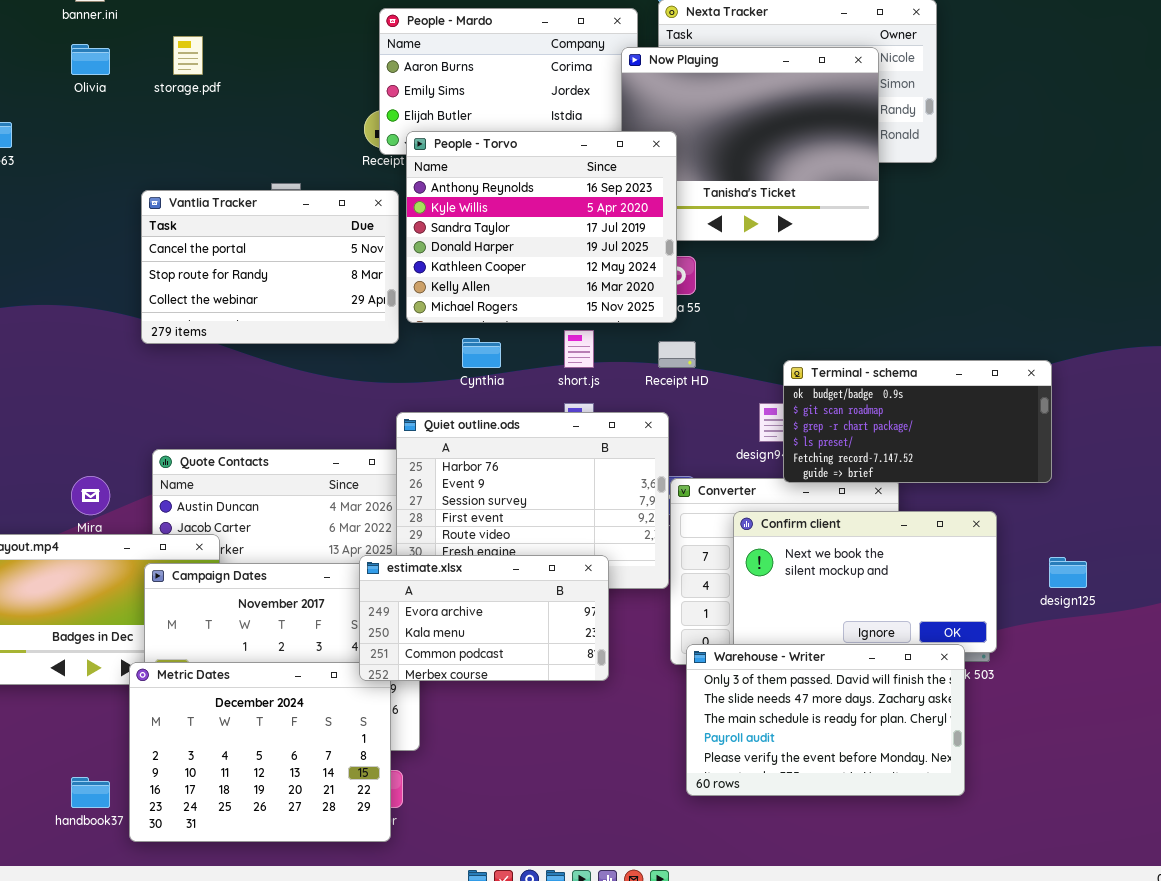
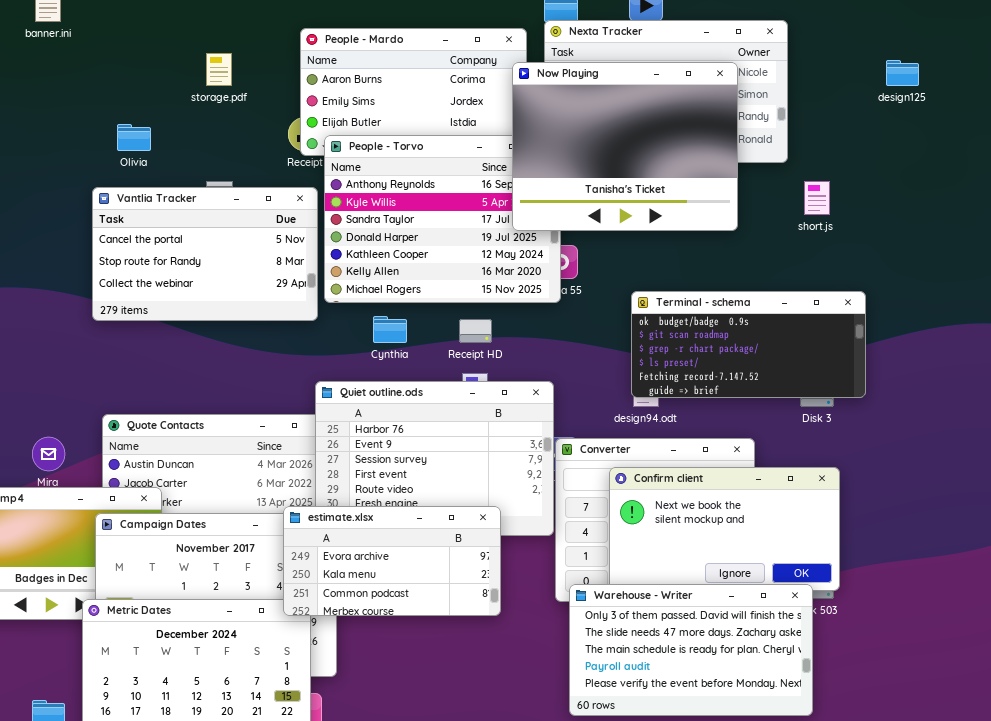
storage.pdf: [173,36,203,75] -> [206,53,232,86], moved
Olivia: [71,44,110,75] -> [117,124,151,151], moved
Now Playing: [621,47,879,241] -> [512,62,738,231], raised
short.js: [564,330,594,368] -> [804,181,830,215], moved
Receipt HD: [658,341,696,368] -> [459,319,492,343], moved
Terminal - schema: [783,360,1052,483] -> [631,291,866,398], moved
design125: [1049,557,1087,588] -> [886,60,919,86], moved

